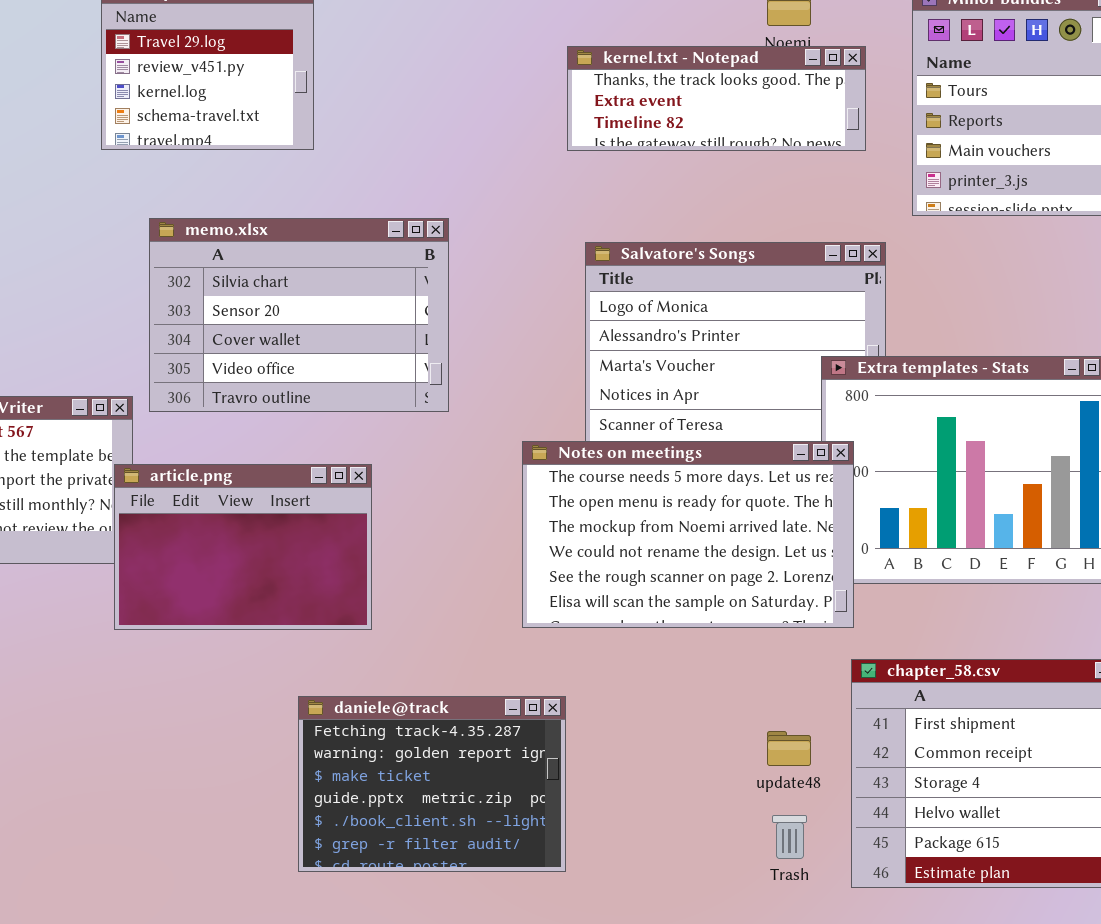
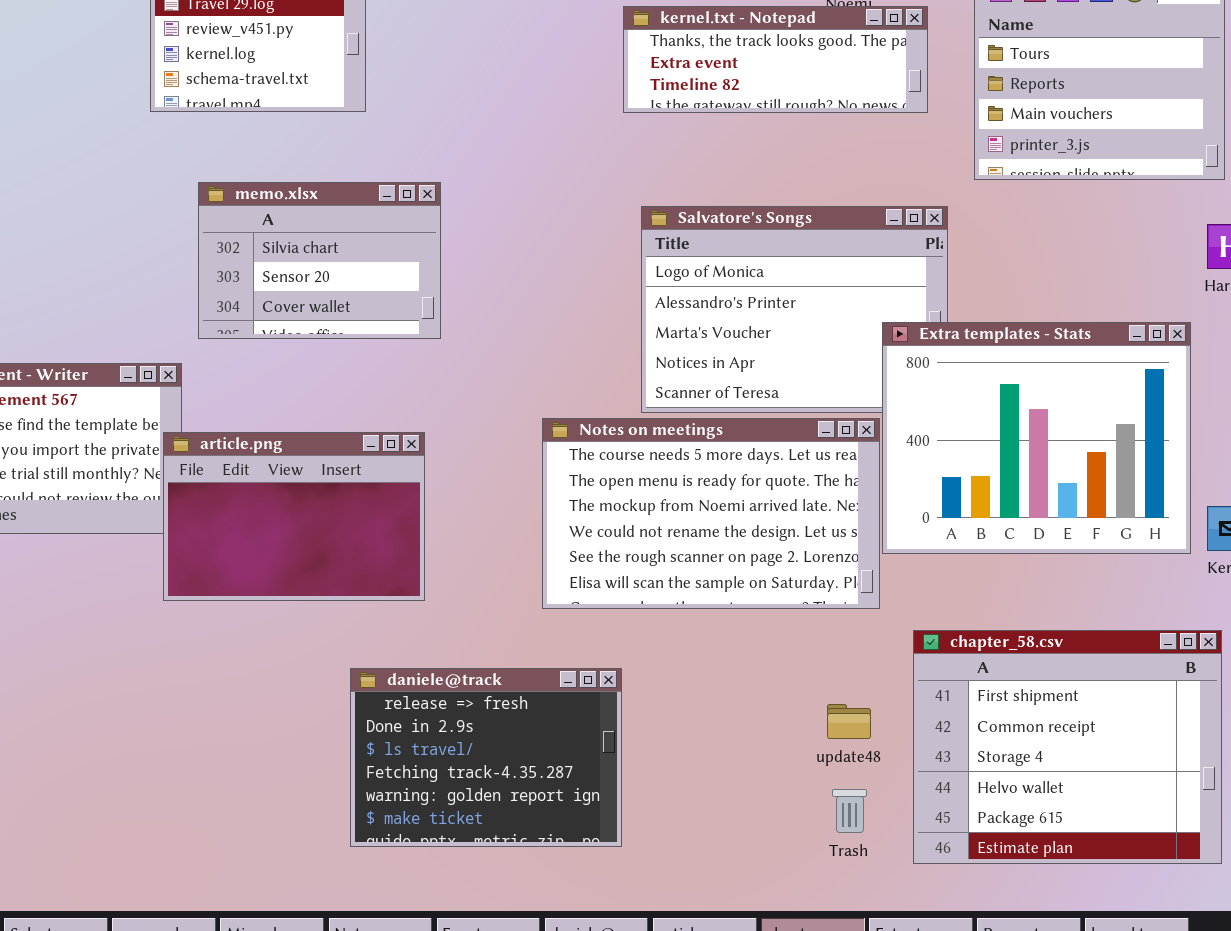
memo.xlsx: [149,218,449,412] -> [198,182,441,339], resized
Notes on meetings: [522,441,854,628] -> [542,418,880,609], moved
daniele@track: [298,696,566,872] -> [350,668,622,847], scrolled up 3 rows

